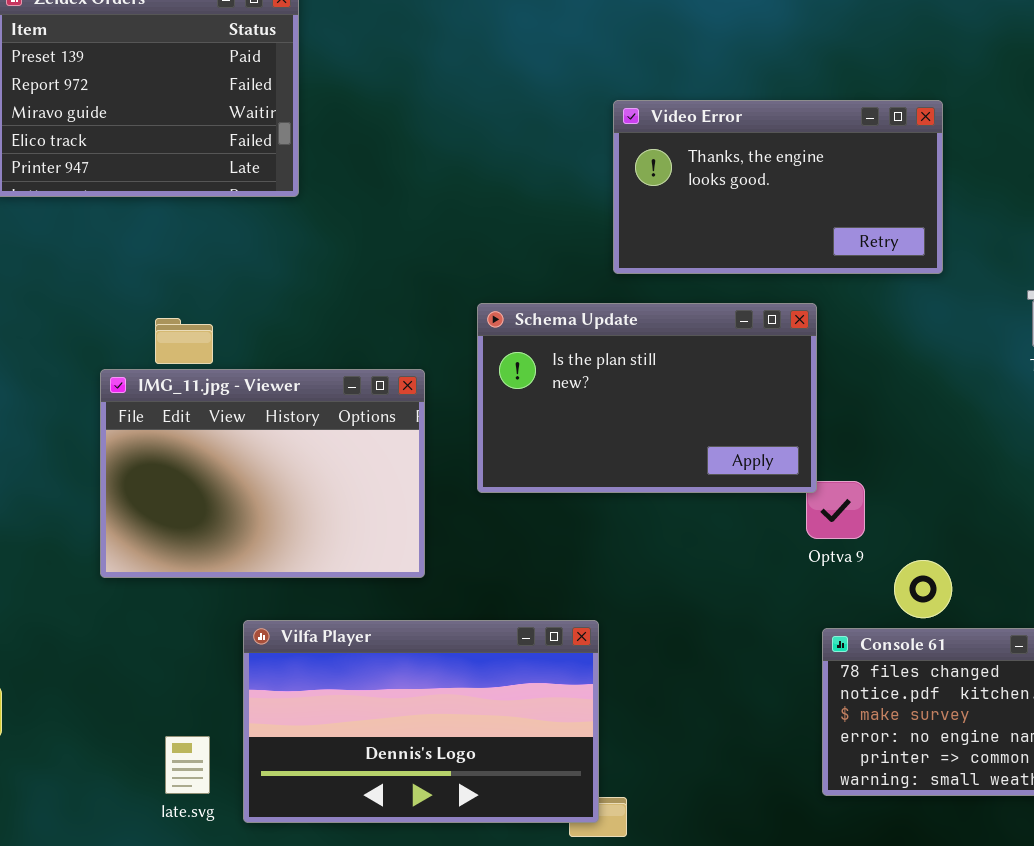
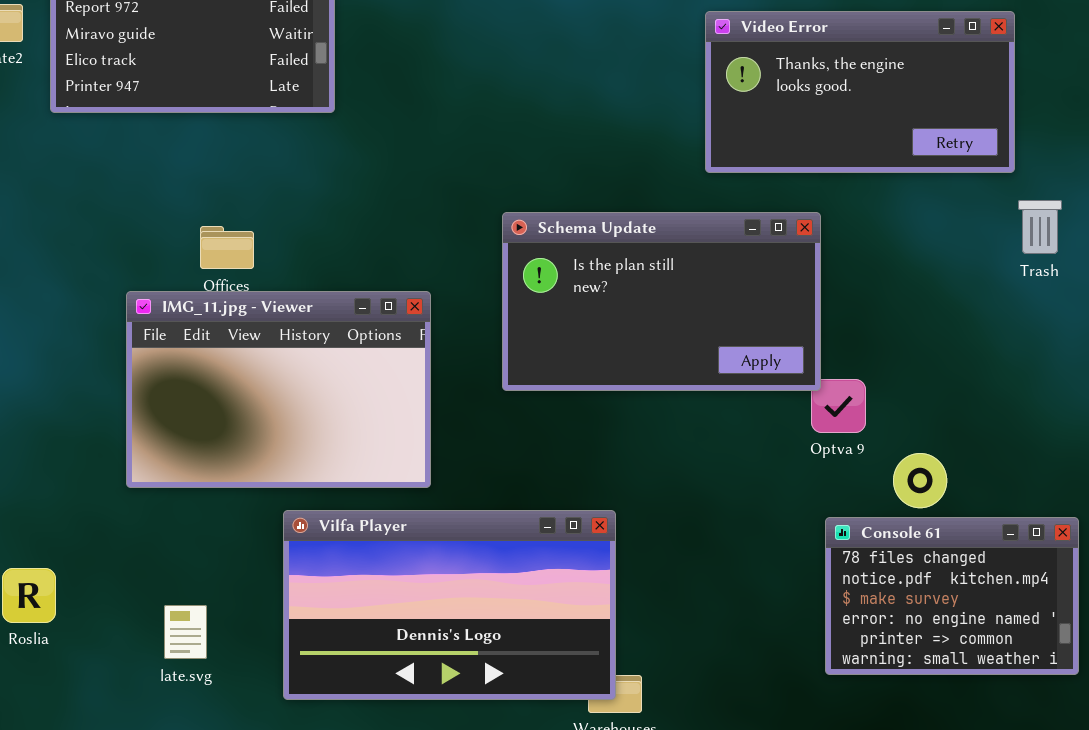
Video Error: [613,100,943,274] -> [705,11,1015,173], moved
IMG_11.jpg - Viewer: [100,369,425,578] -> [126,291,431,488], moved
late.svg: [165,736,210,794] -> [164,605,207,659], moved

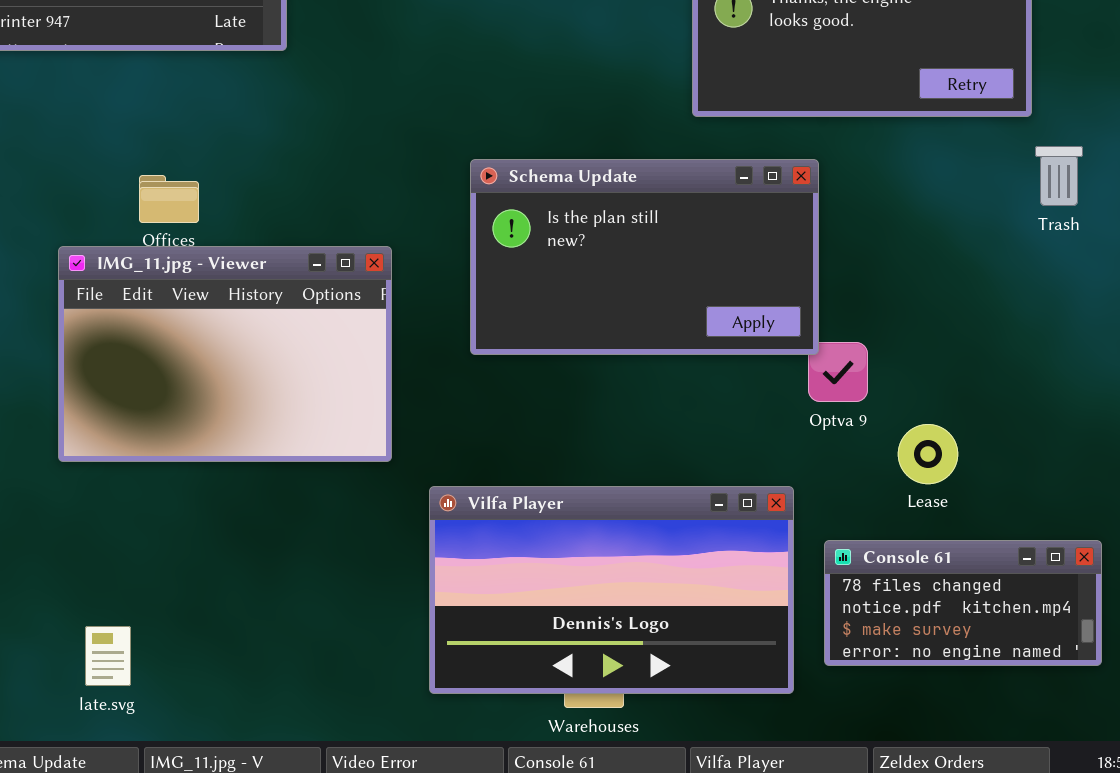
Vilfa Player: [283,510,616,700] -> [429,486,794,694], moved
Console 61: [825,517,1079,675] -> [824,540,1102,666], resized
late.svg: [164,605,207,659] -> [85,626,131,686], moved

